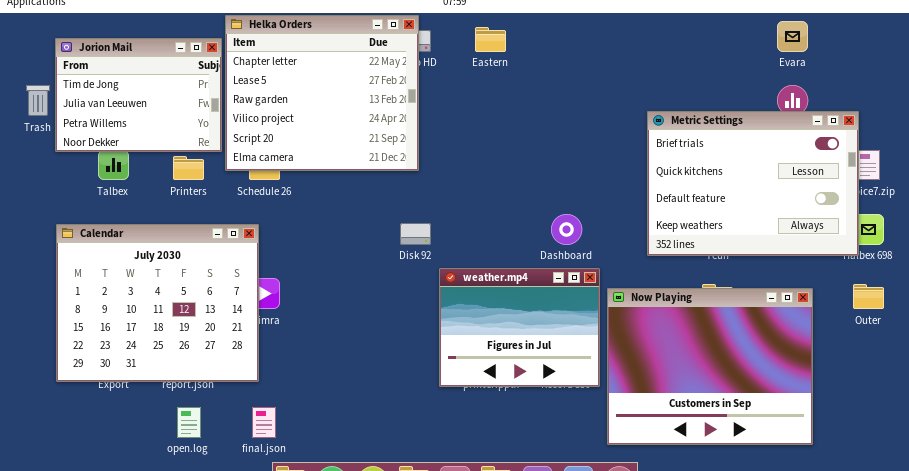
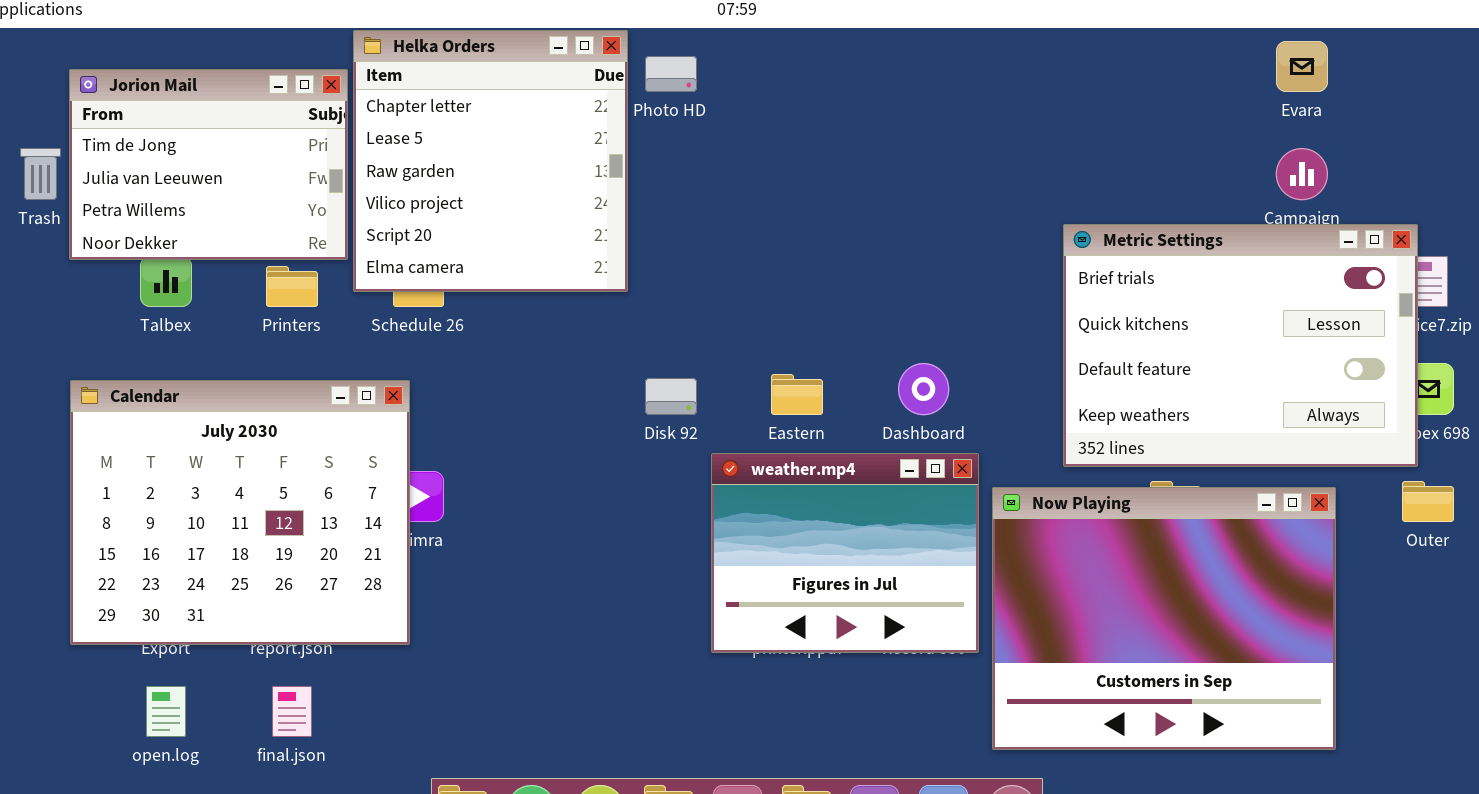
Helka Orders: [225,15,419,171] -> [353,30,628,292], resized
Eastern: [475,27,506,52] -> [771,374,823,415], moved
Metric Settings: [647,111,859,256] -> [1063,224,1418,467], moved
open.log: [177,407,201,438] -> [146,686,186,737], moved
final.json: [252,407,276,438] -> [272,686,312,737], moved

